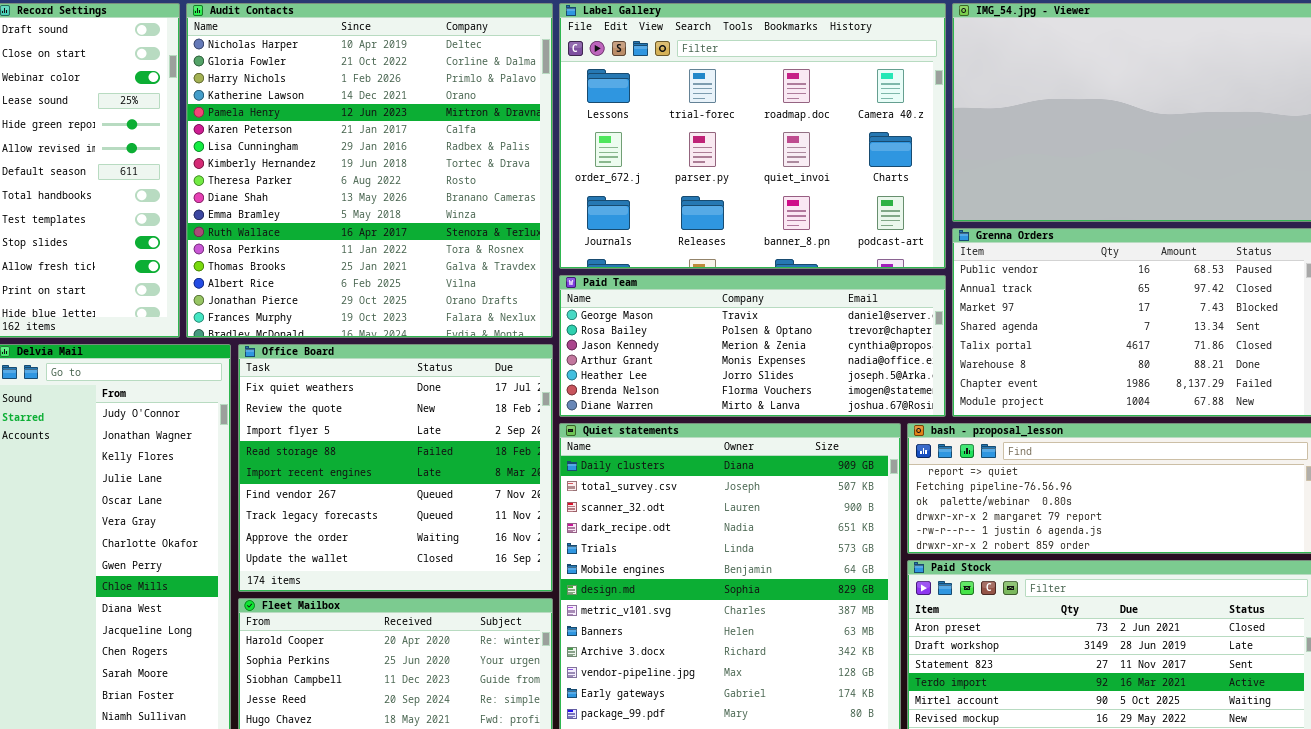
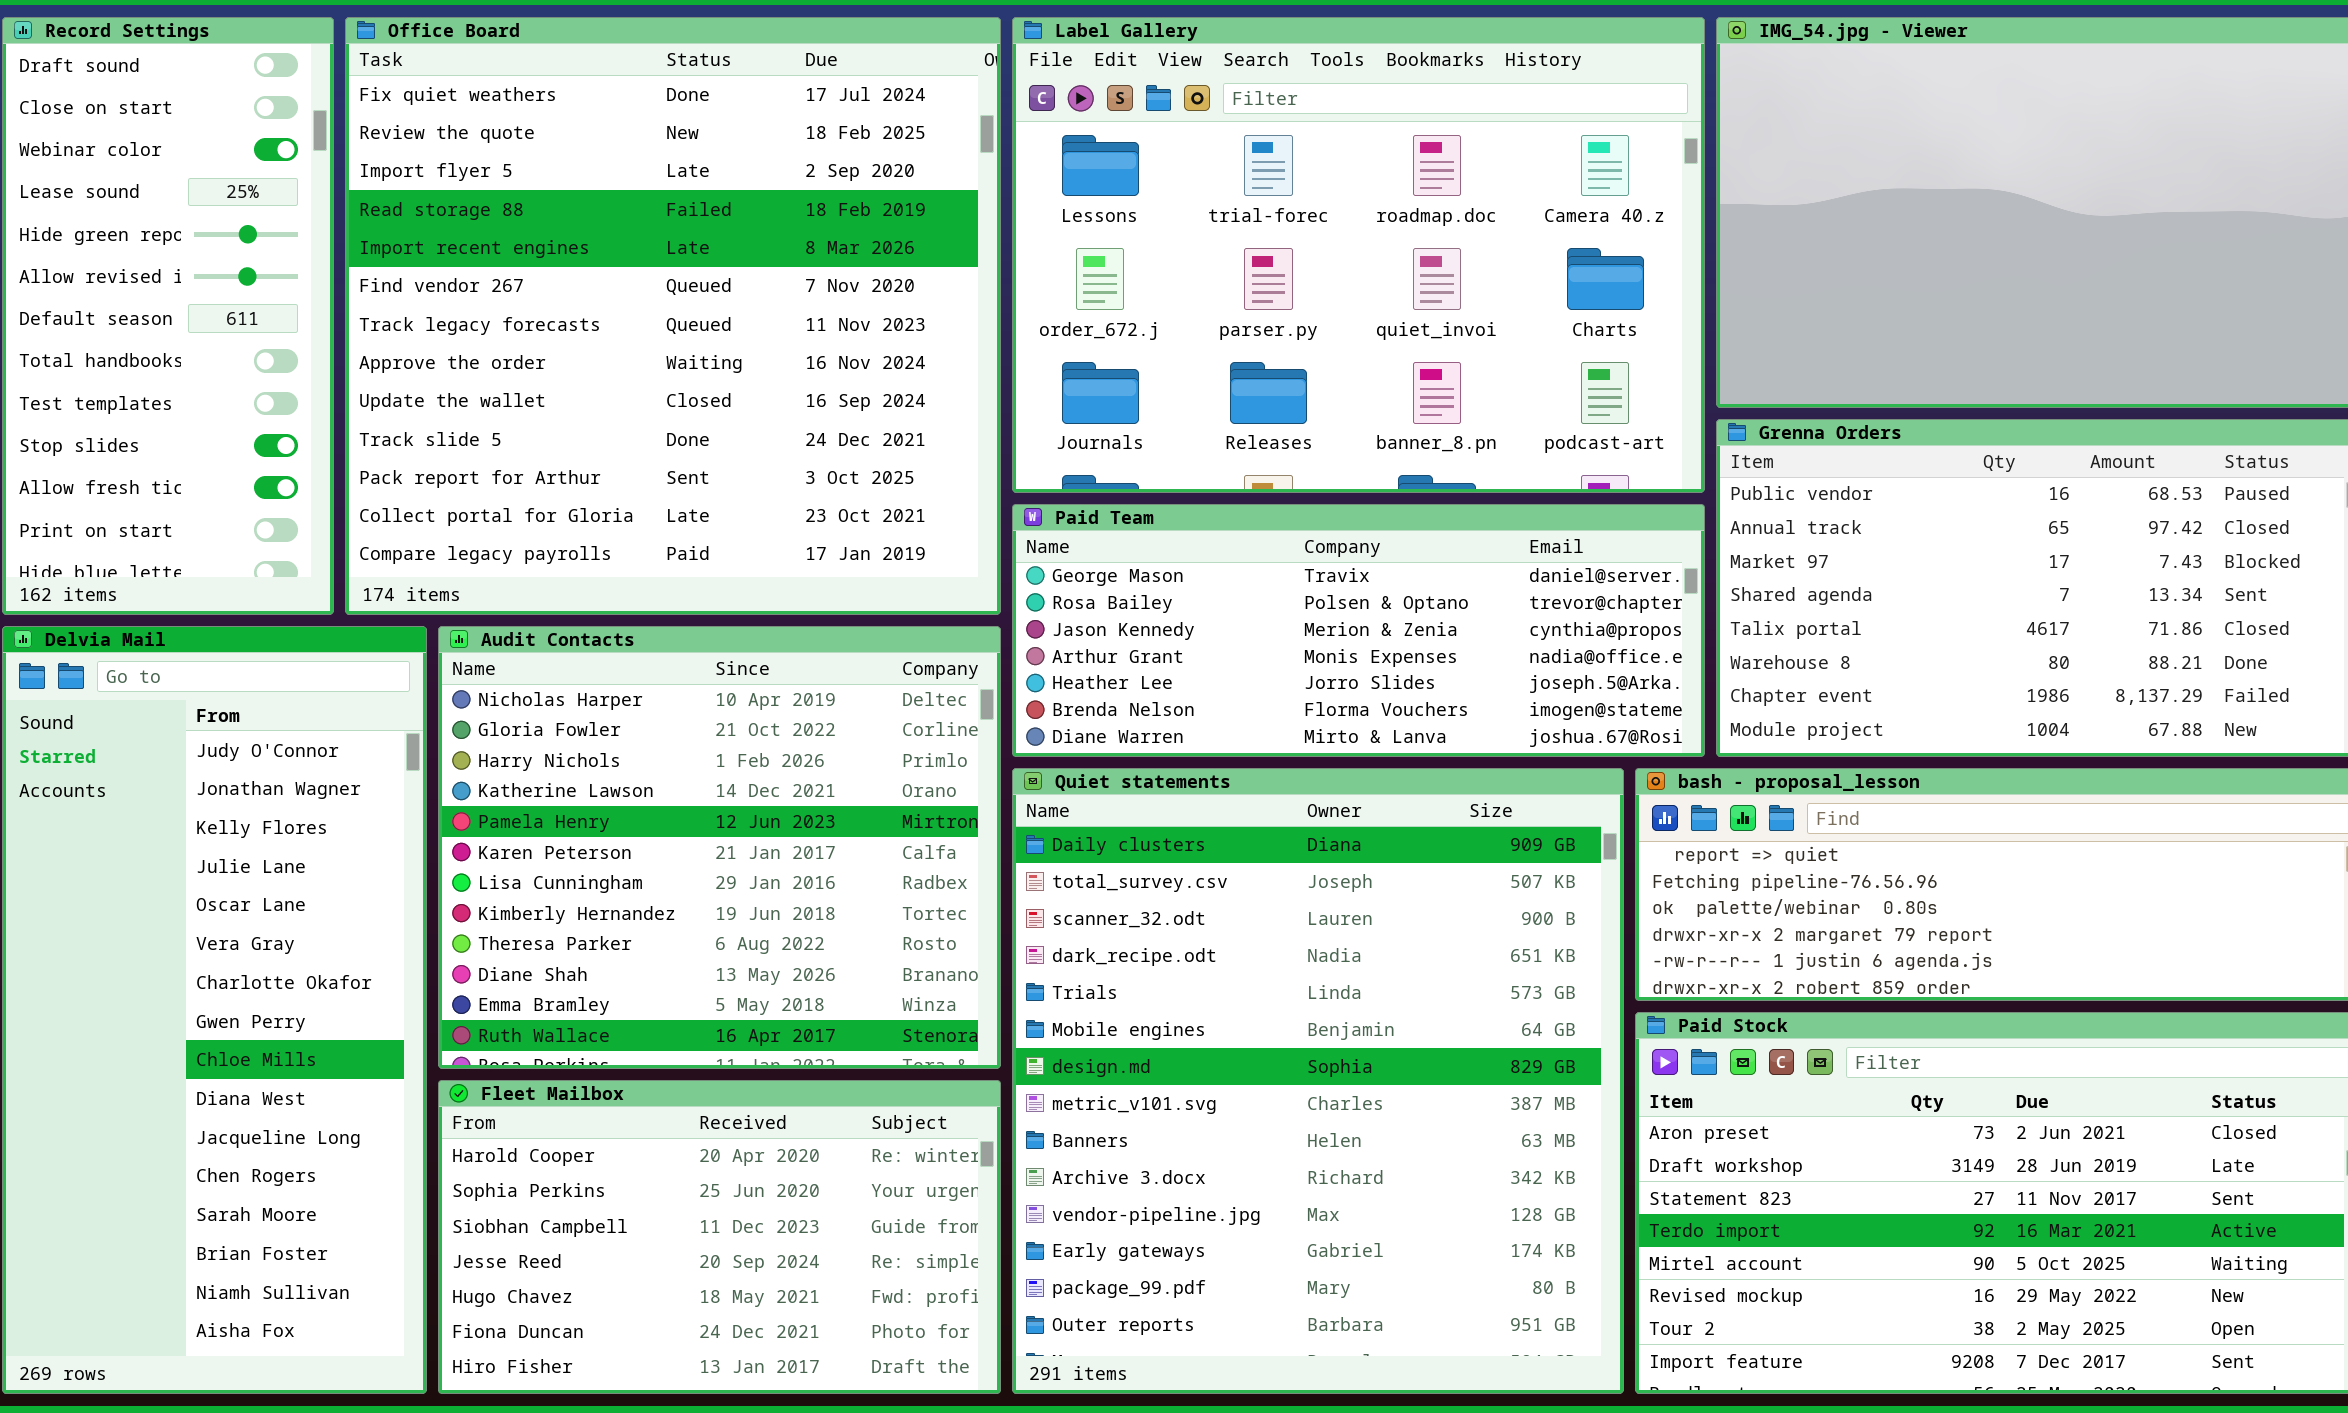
Audit Contacts: [186,3,553,338] -> [438,626,1001,1069], moved, resized
Office Board: [238,344,553,592] -> [345,17,1001,615], moved, resized

